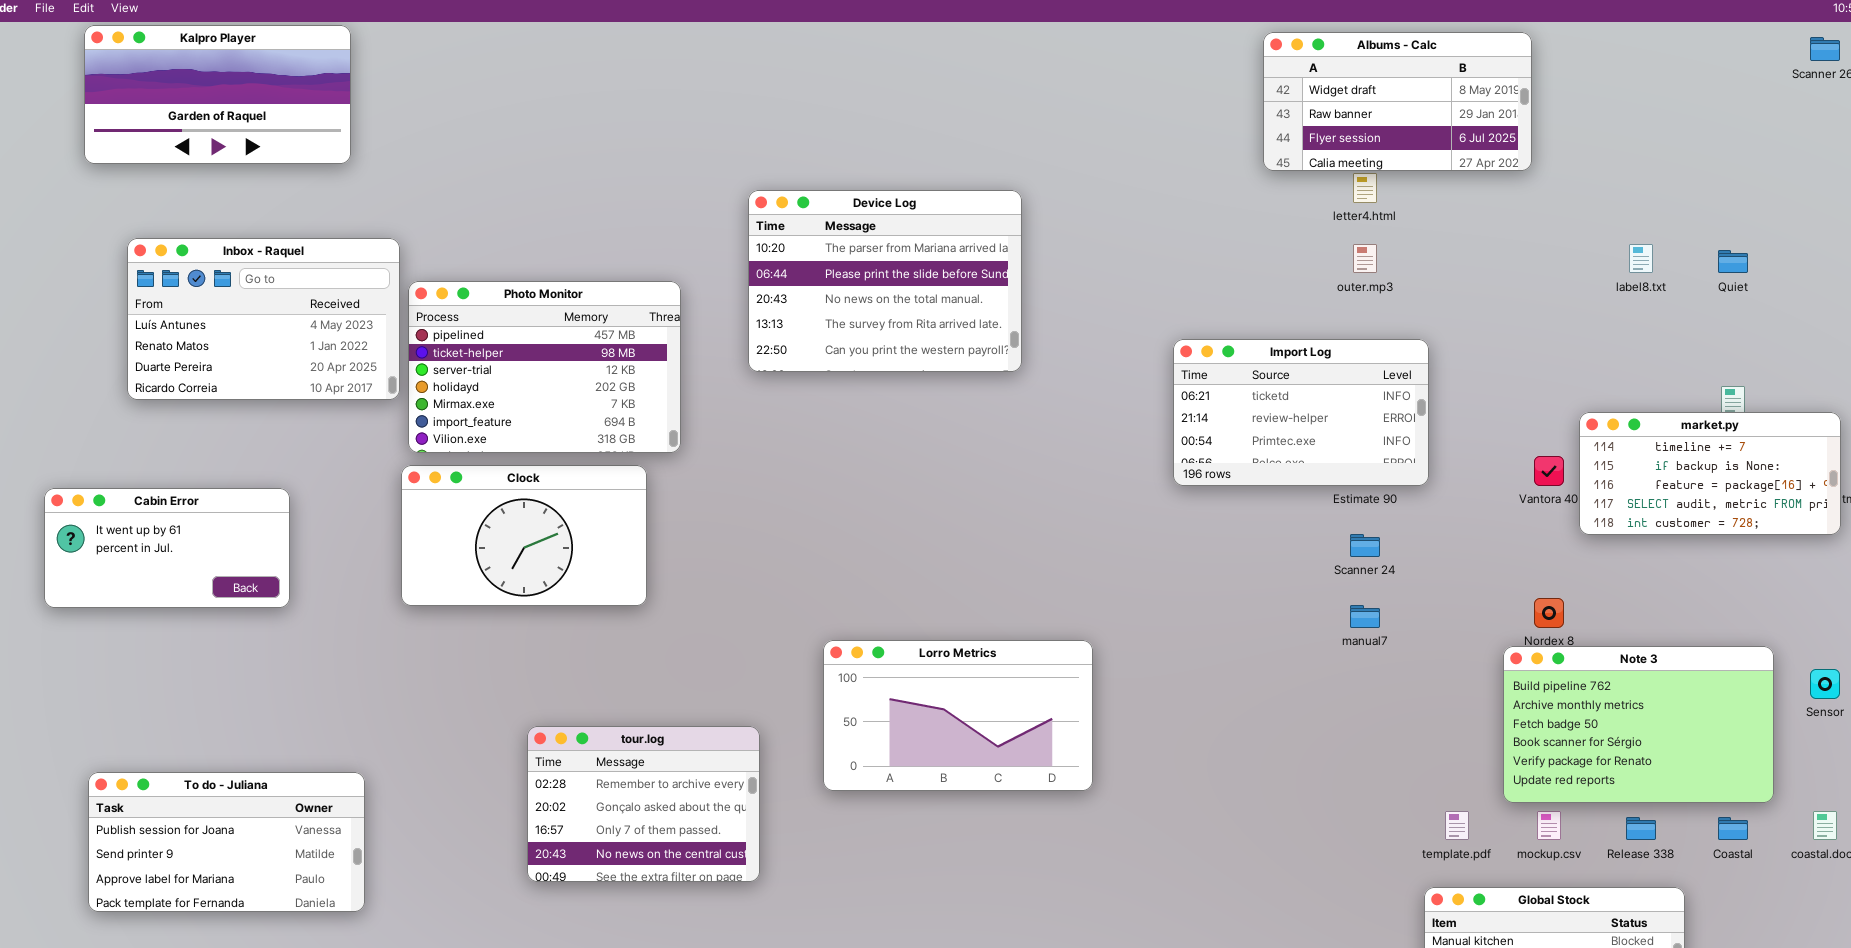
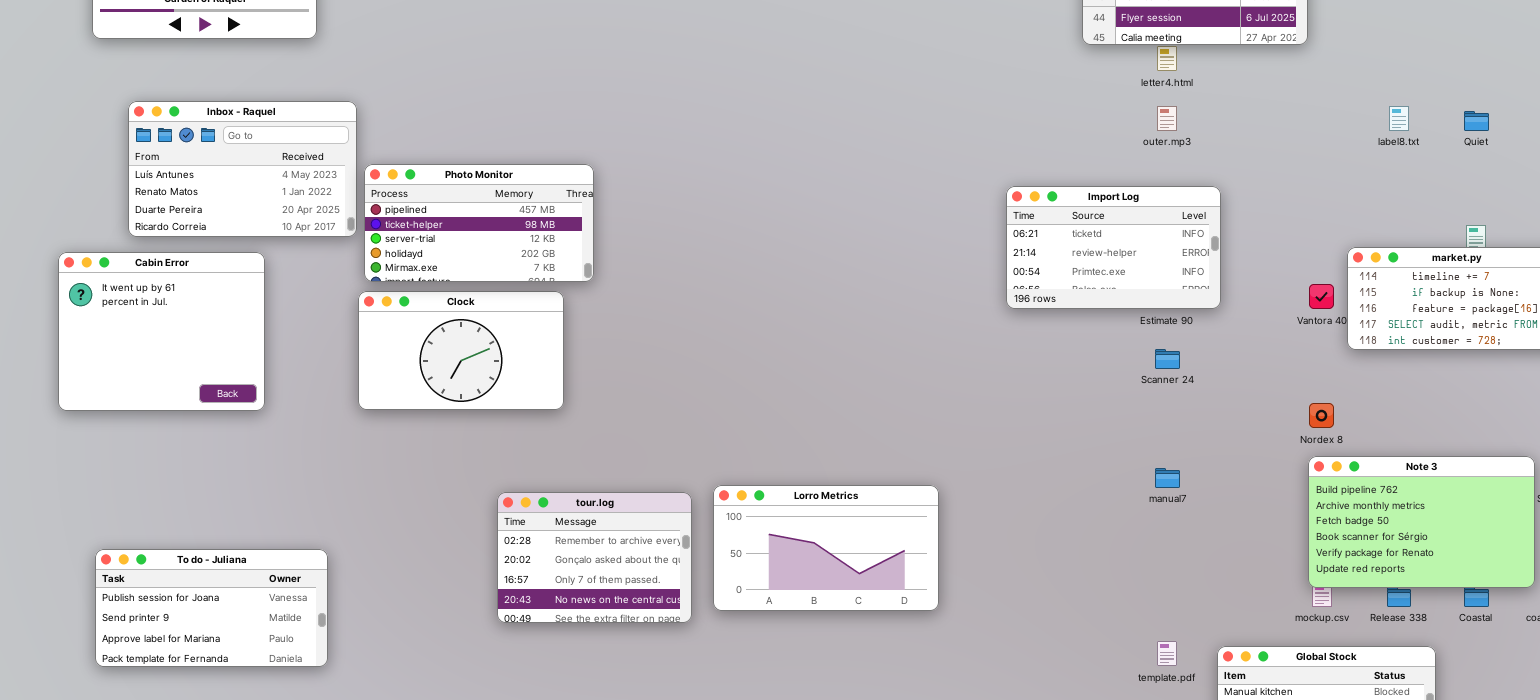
Device Log: [748,190,1022,372] -> none, closed
Photo Monitor: [408,281,681,453] -> [364,164,594,282], resized
Cabin Error: [44,488,290,608] -> [58,252,265,411], resized
manual7: [1350,605,1380,628] -> [1155,468,1180,488], moved
Lorro Metrics: [823,640,1093,791] -> [713,485,939,611], moved
Note 3: [1503,646,1774,803] -> [1308,456,1535,588], moved
tour.log: [527,726,760,882] -> [497,492,692,623], moved
template.pdf: [1445,811,1469,840] -> [1157,641,1177,666], moved

